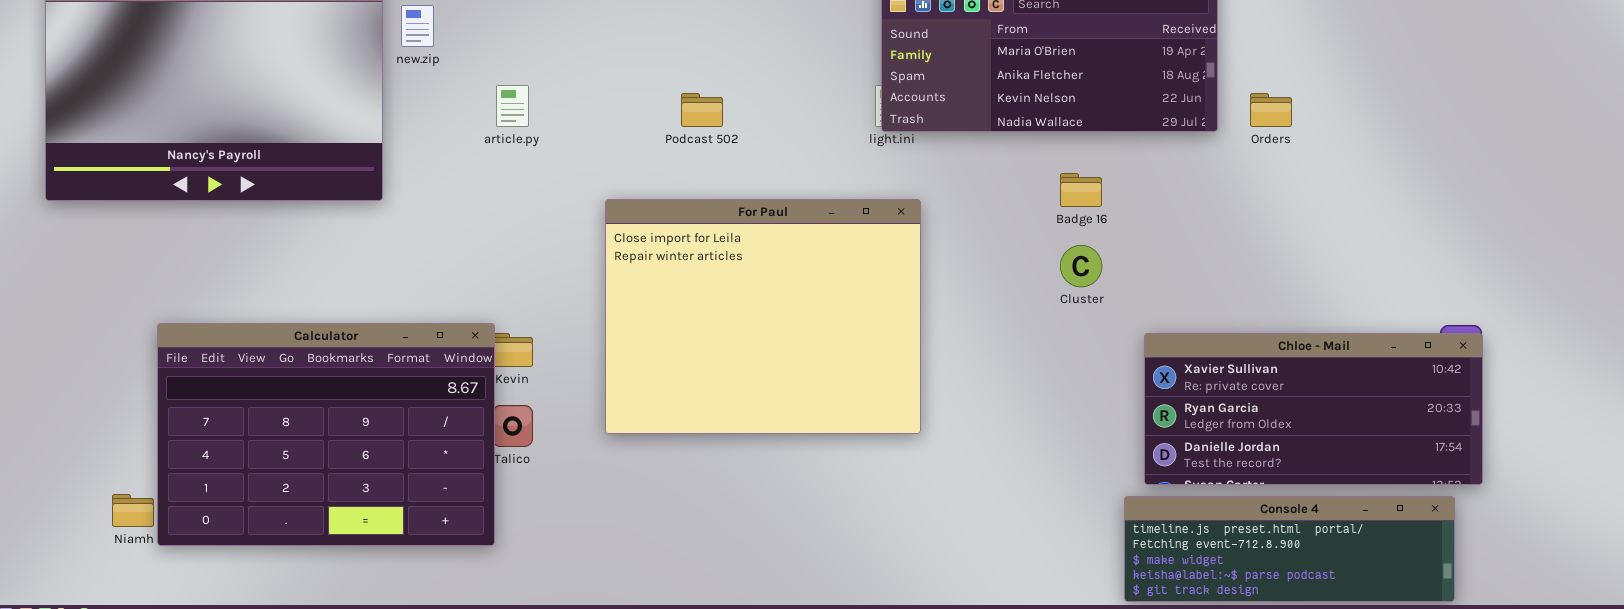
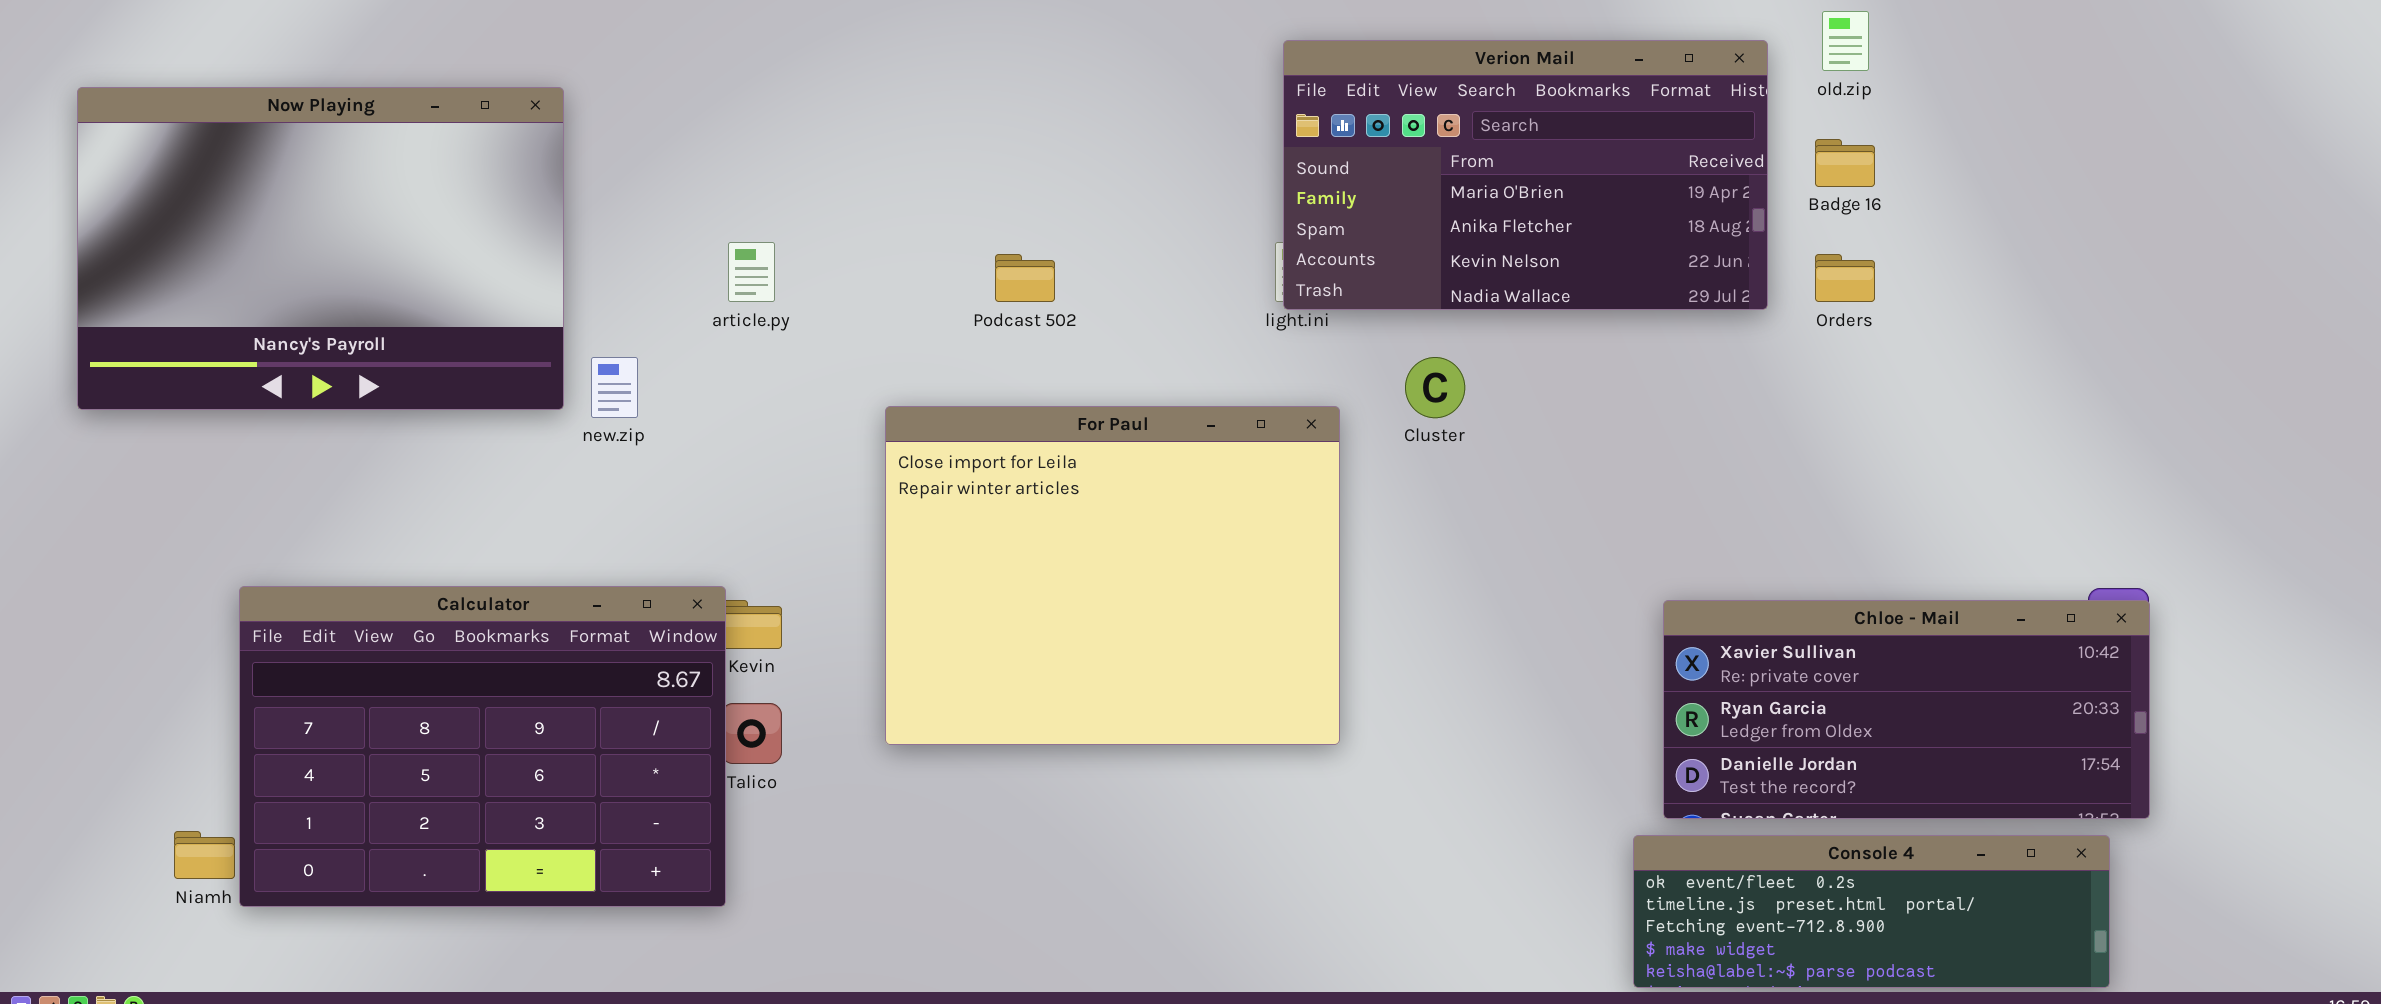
new.zip: [401,5,434,47] -> [591,357,638,418], moved
Badge 16: [1060,173,1102,207] -> [1815,139,1875,187], moved
Cluster: [1060,245,1102,287] -> [1405,357,1465,418], moved
Console 4: [1124,496,1455,602] -> [1633,835,2110,988], scrolled up 1 row

